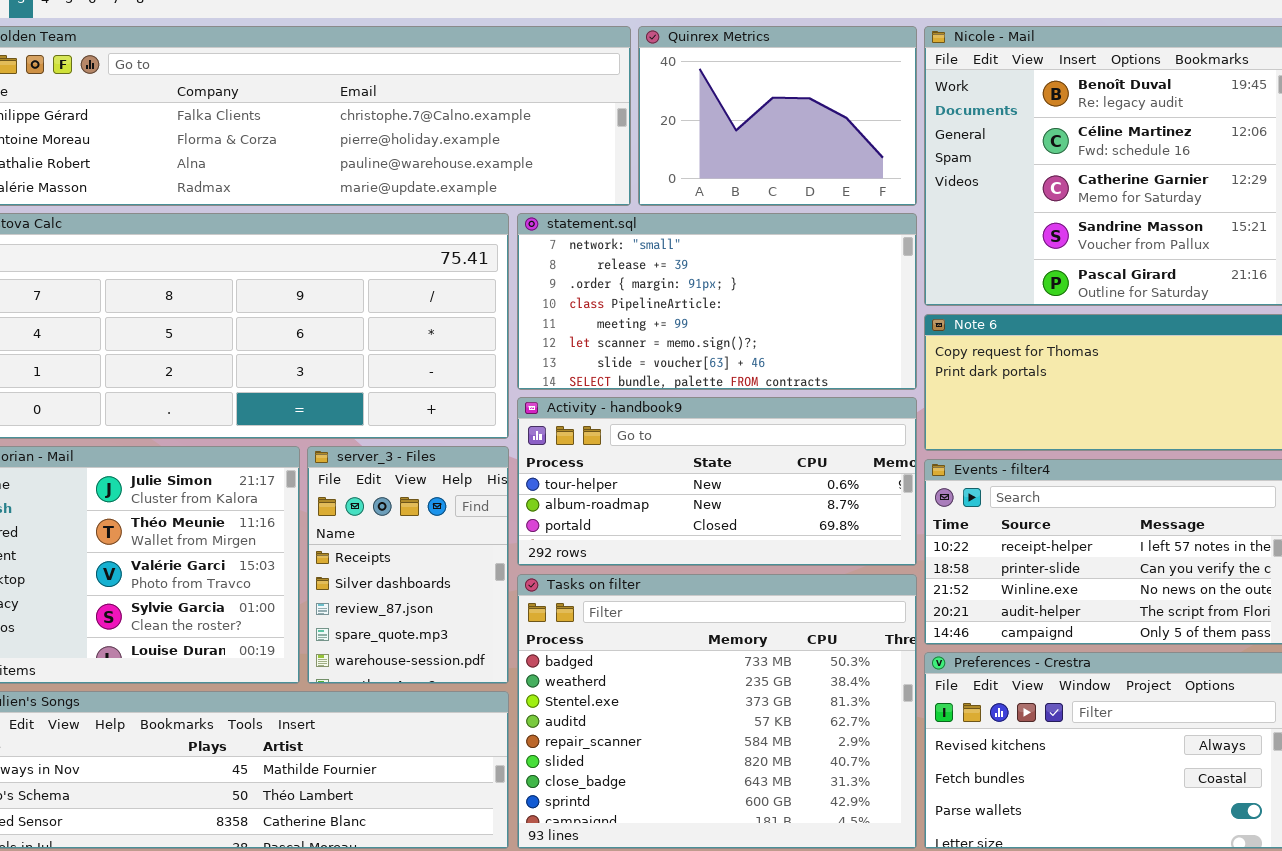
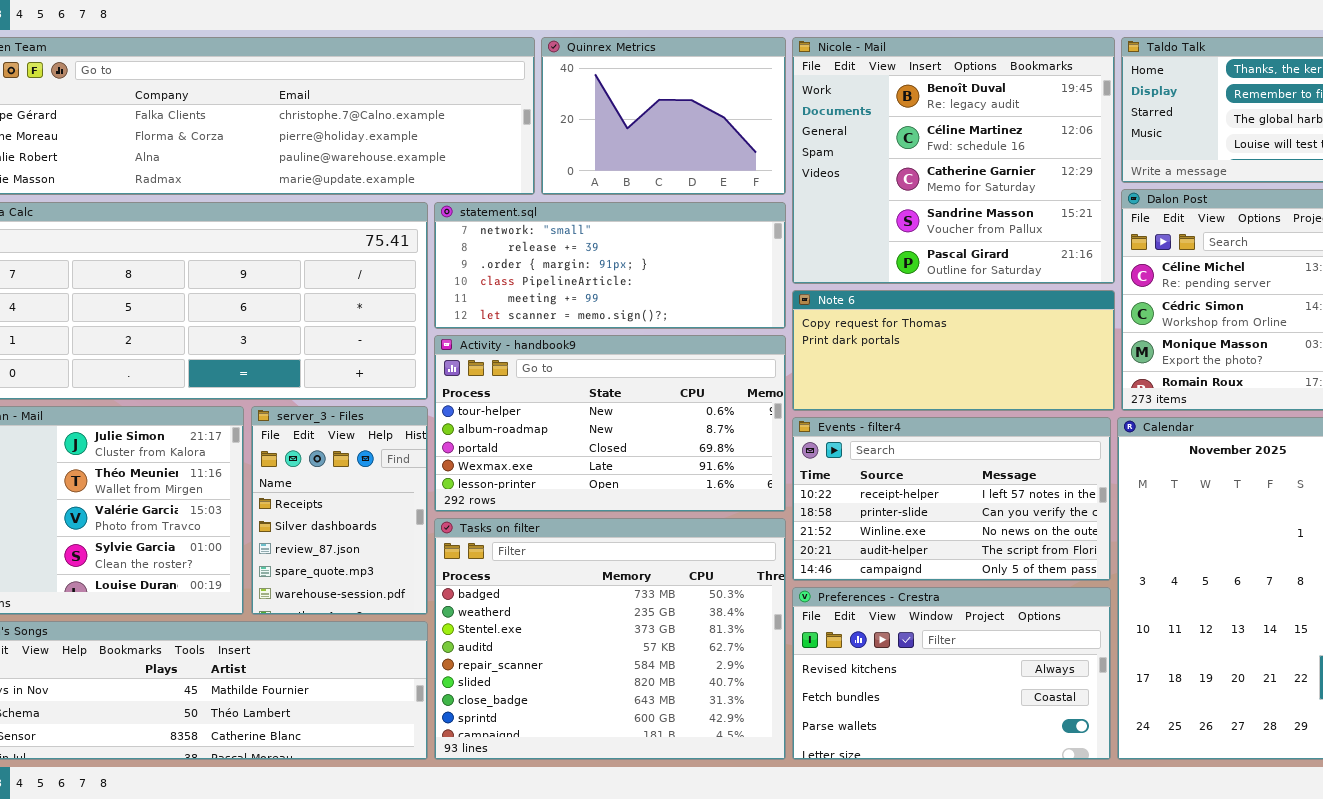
statement.sql: [517,213,917,390] -> [434,202,786,329], resized
Activity - handbook9: [517,397,917,566] -> [434,335,786,512], resized

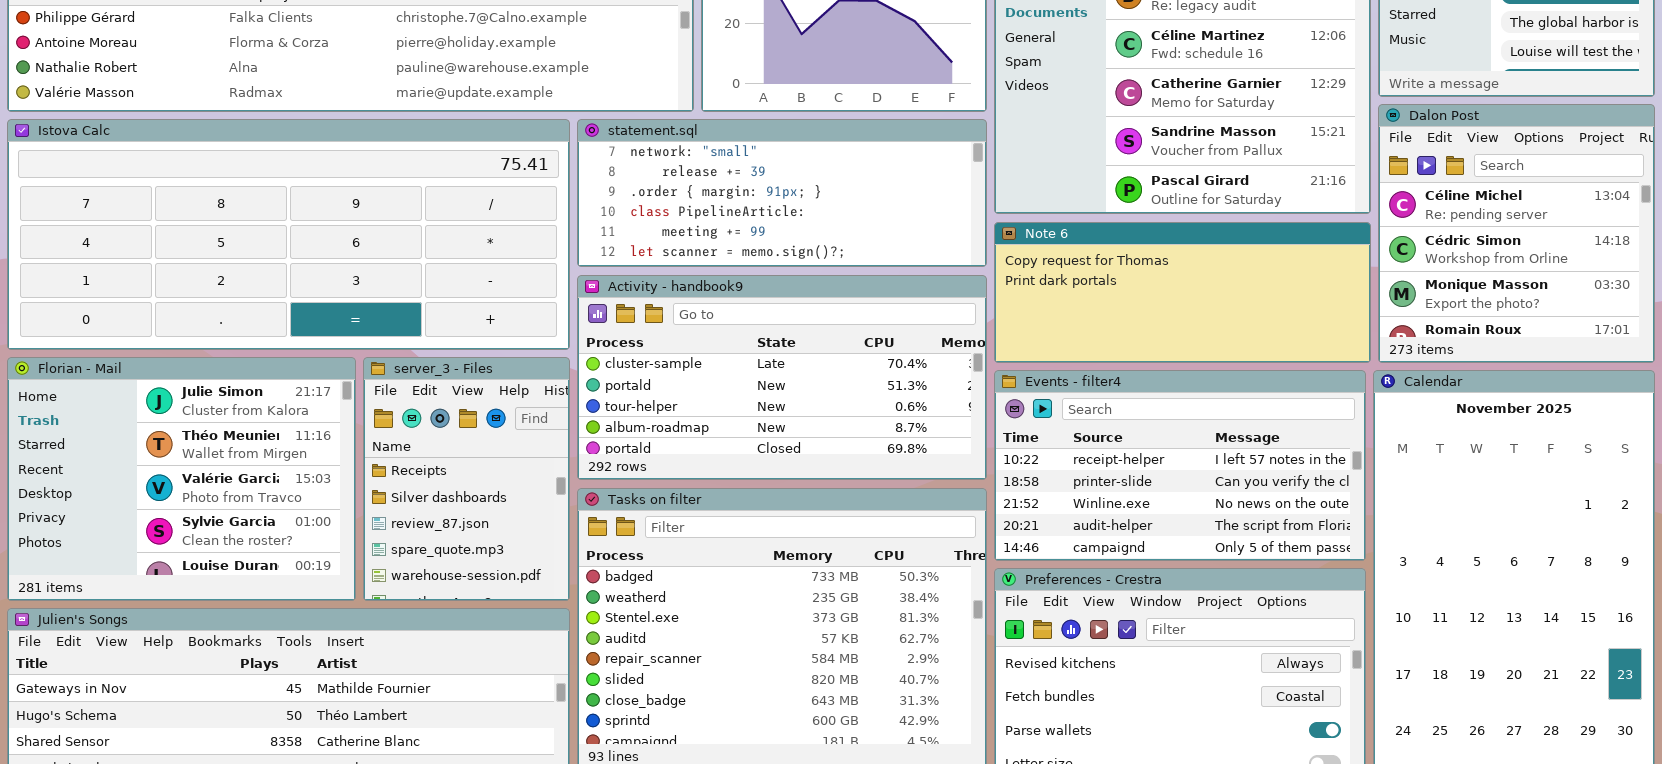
Activity - handbook9: [434,335,786,512] -> [577,275,987,480], scrolled up 2 rows

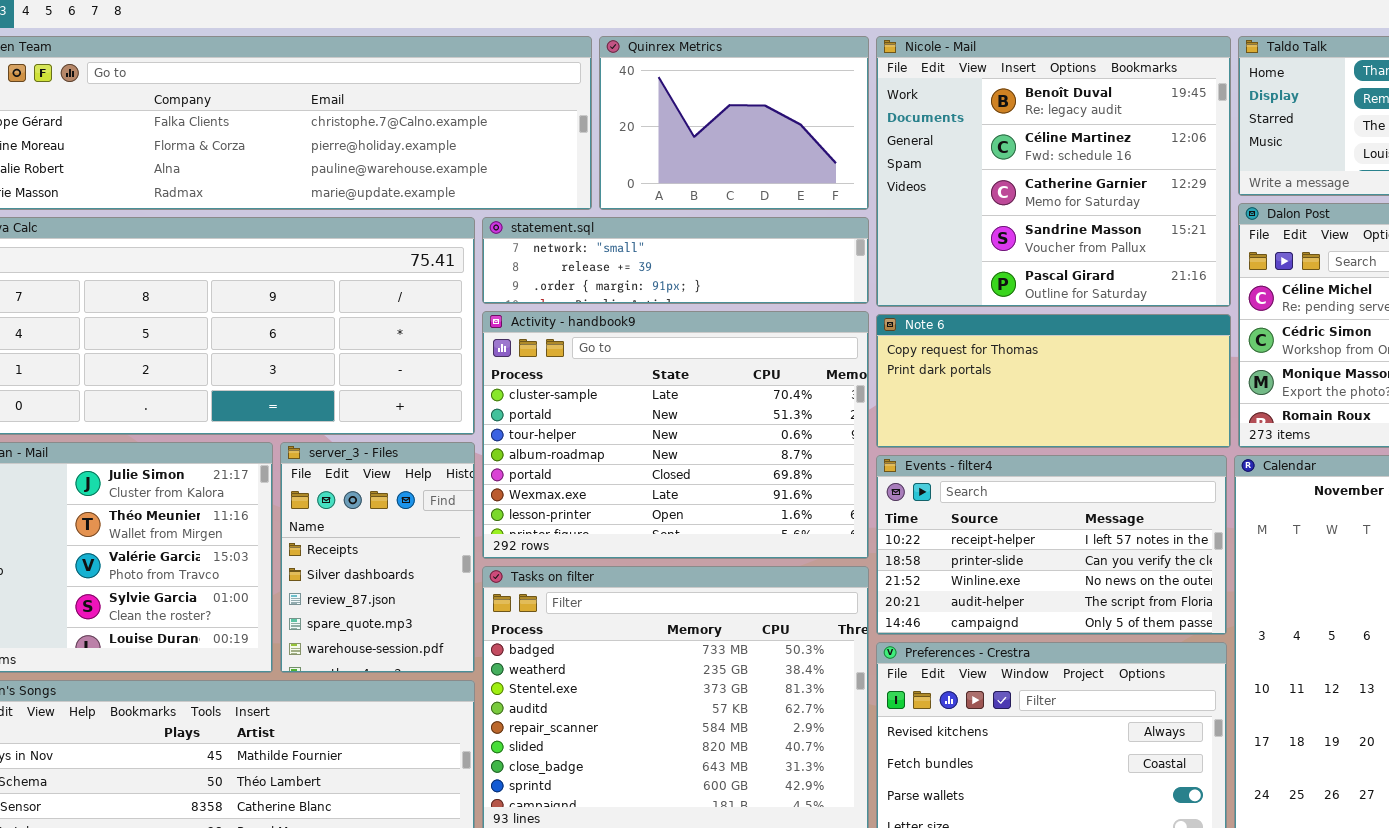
statement.sql: [577,119,987,267] -> [482,217,869,304], resized
Activity - handbook9: [577,275,987,480] -> [482,311,869,559], resized

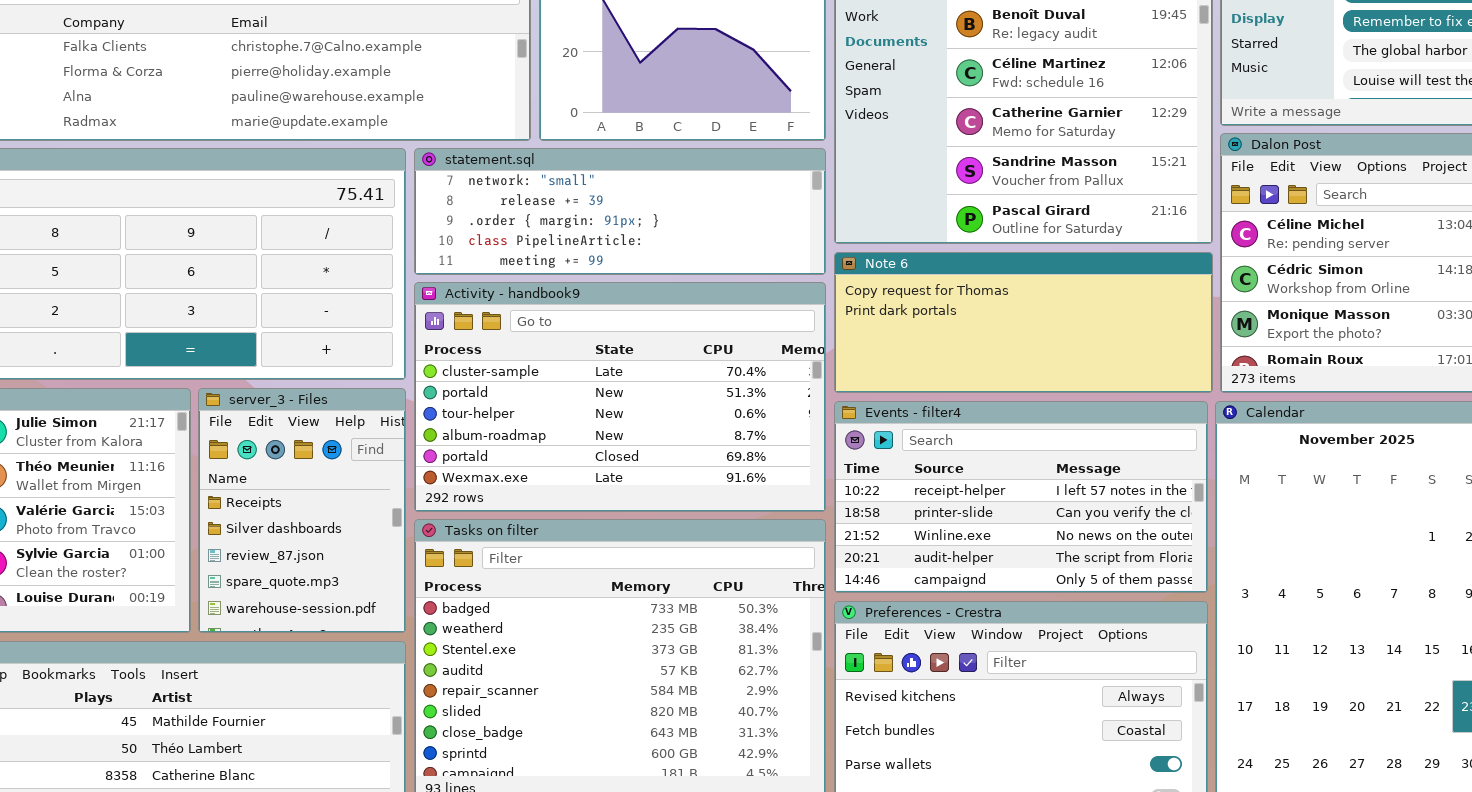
statement.sql: [482,217,869,304] -> [414,148,826,275], resized
Activity - handbook9: [482,311,869,559] -> [414,282,826,512], resized

